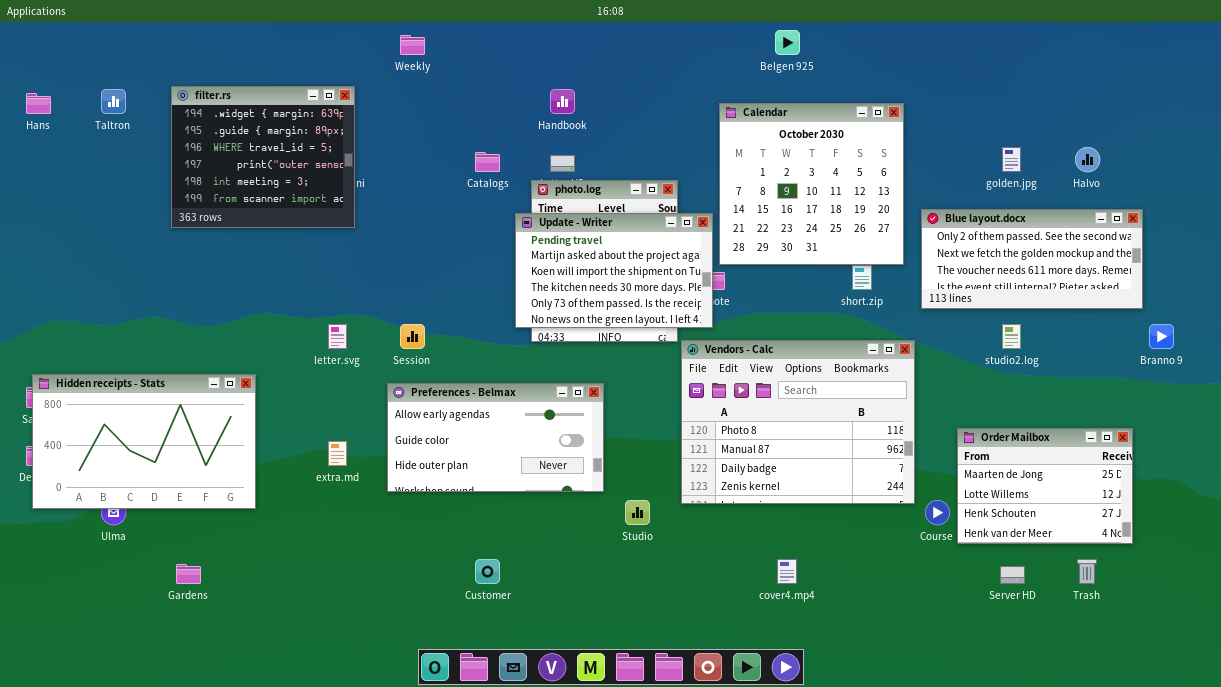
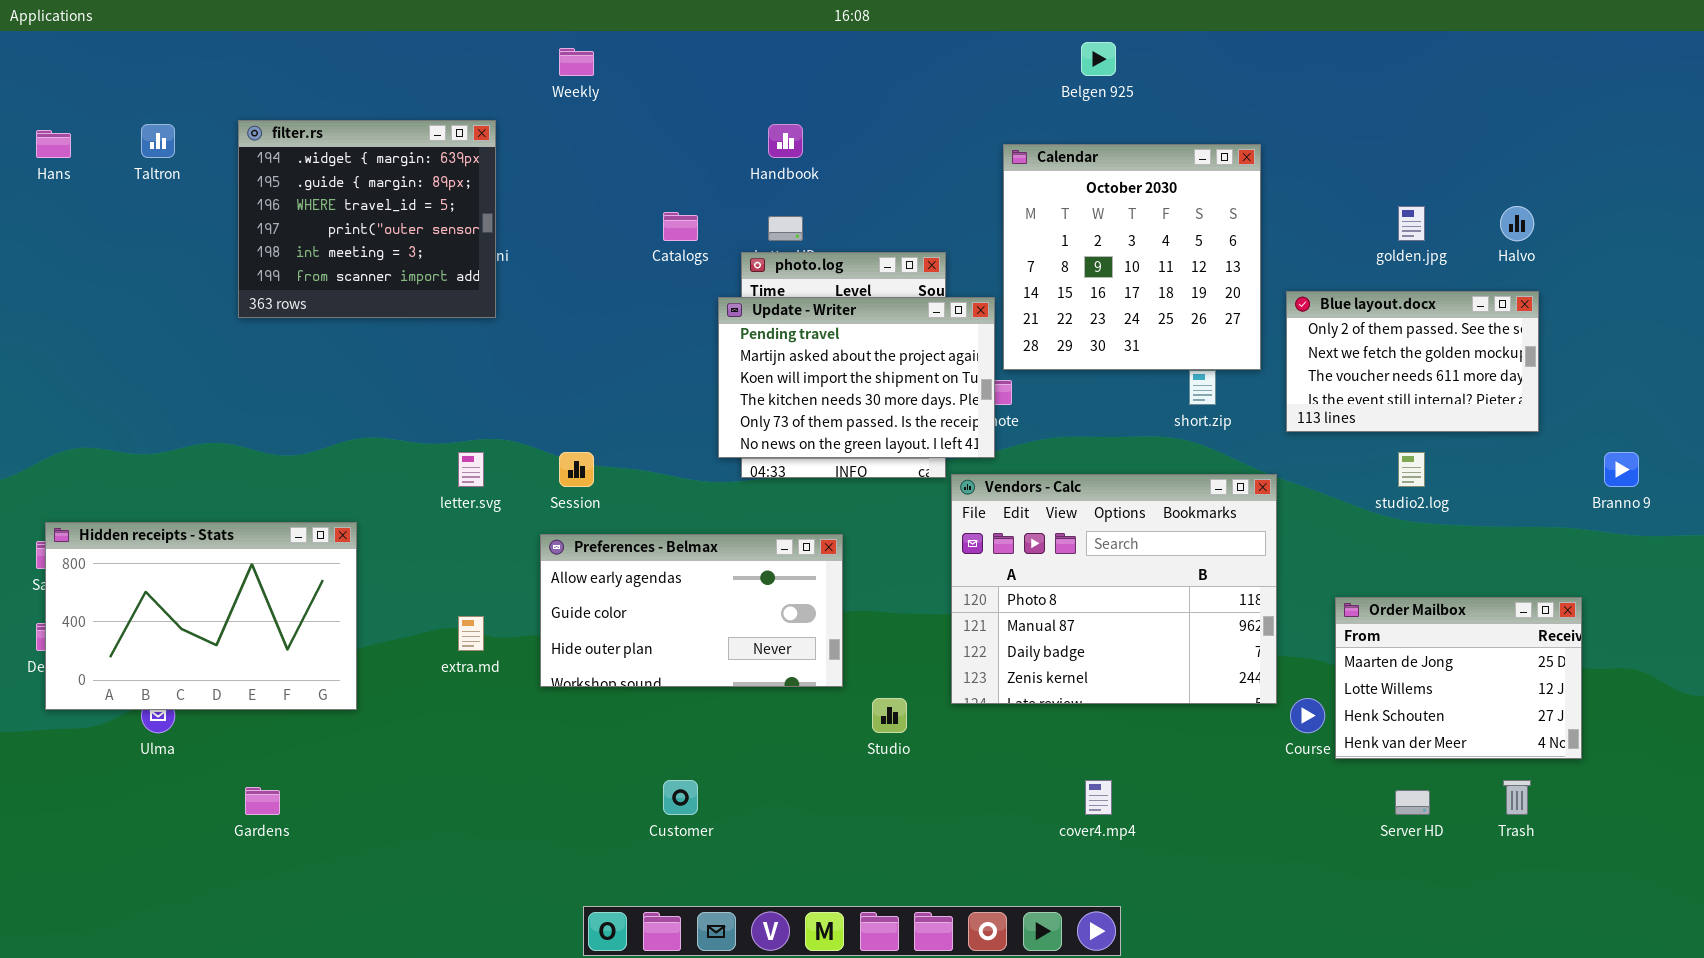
Blue layout.docx: [921,209,1143,309] -> [1286,291,1539,432], resized

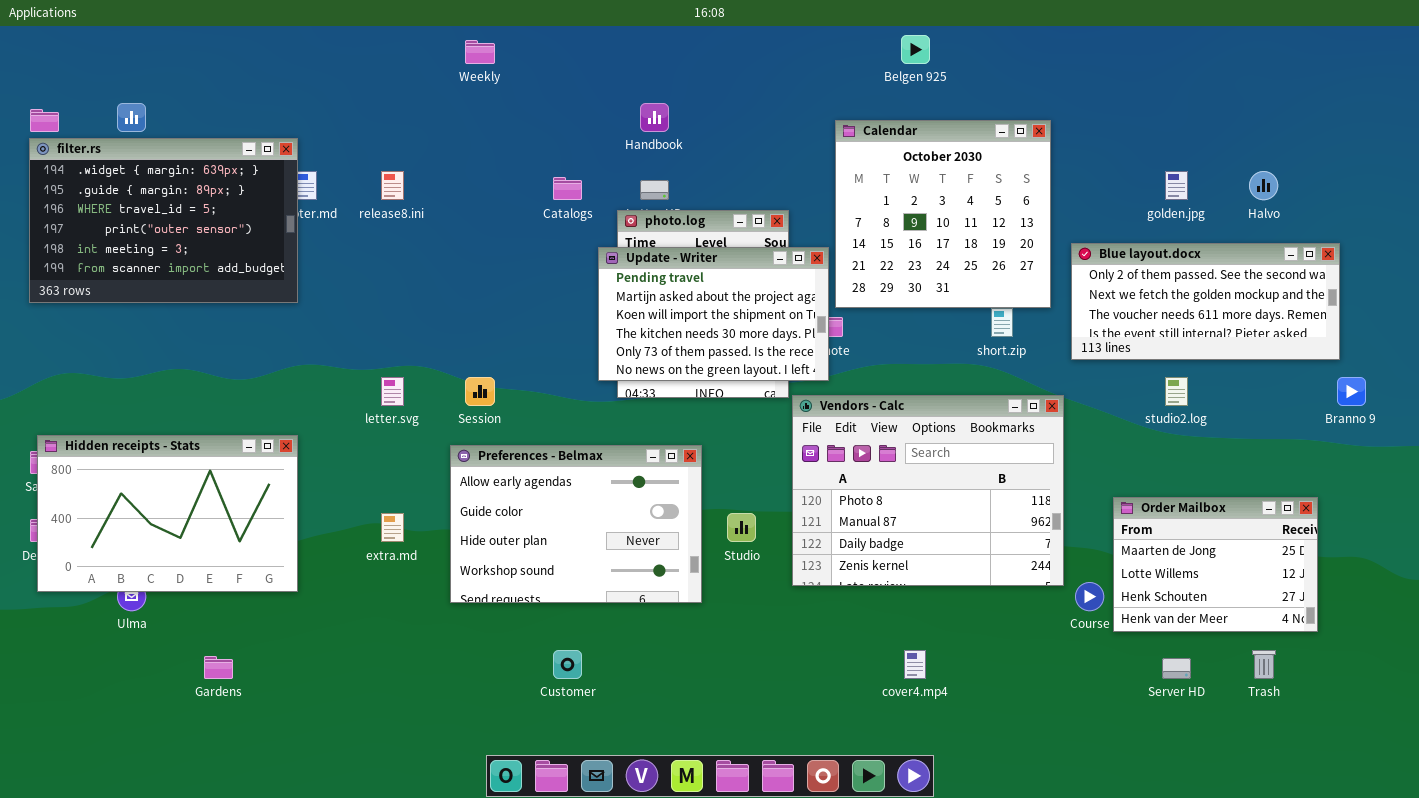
filter.rs: [238,120,496,318] -> [29,138,298,303], moved, resized
Blue layout.docx: [1286,291,1539,432] -> [1071,243,1340,360], resized
Preferences - Belmax: [540,534,843,687] -> [450,445,702,603], resized
Studio: [872,698,907,733] -> [727,513,756,542], moved

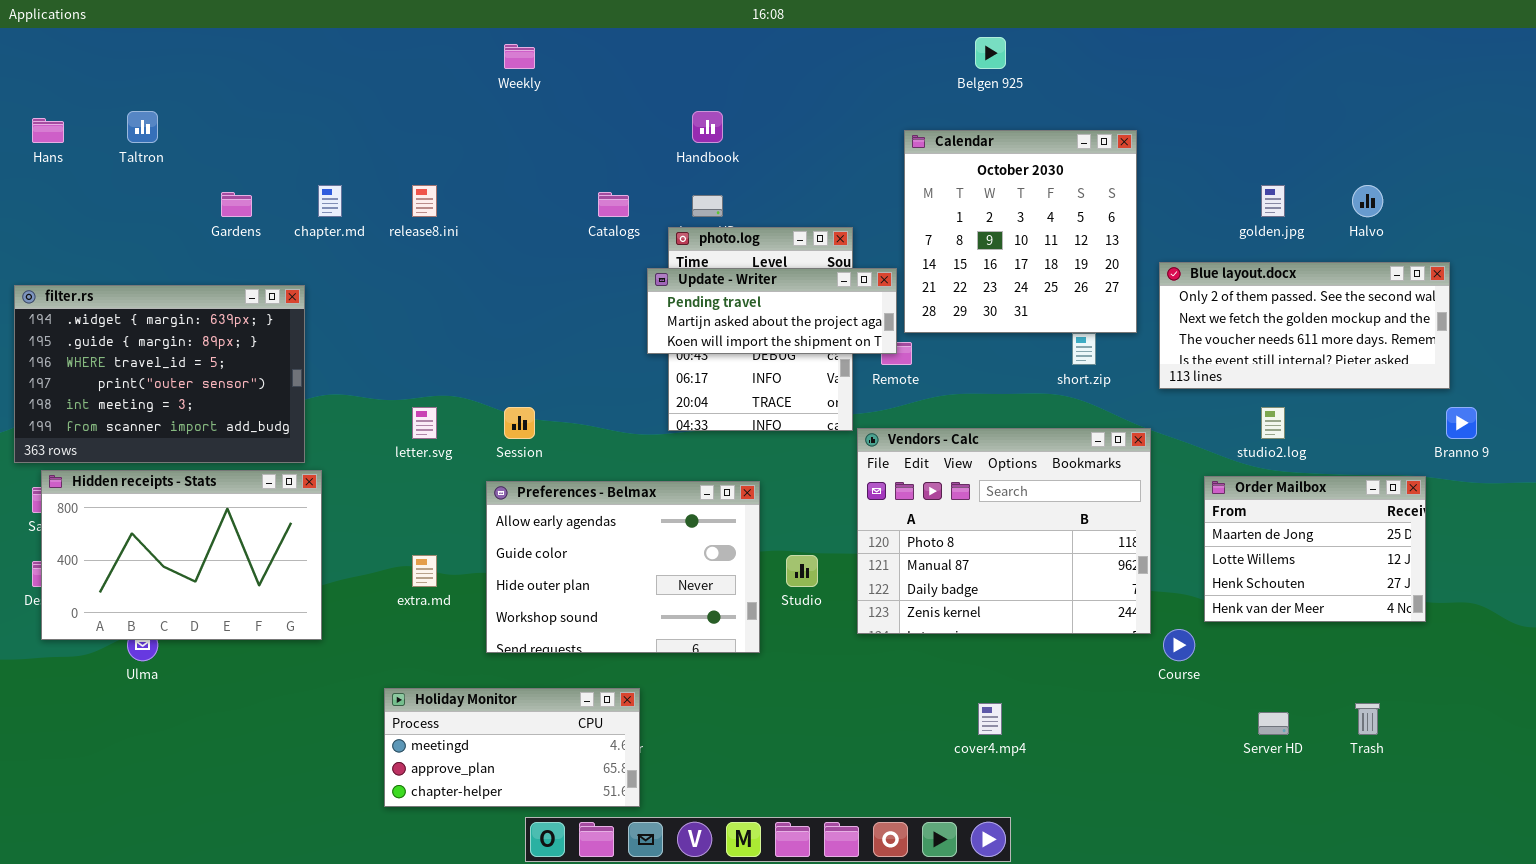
filter.rs: [29,138,298,303] -> [14,285,305,463], moved
Update - Writer: [598,247,829,381] -> [647,268,897,354], resized
Order Mailbox: [1113,497,1318,632] -> [1204,476,1426,622], moved
Holiday Monitor: none -> [384,688,640,807], opened
Gardens: [204,656,233,679] -> [221,192,252,217], moved

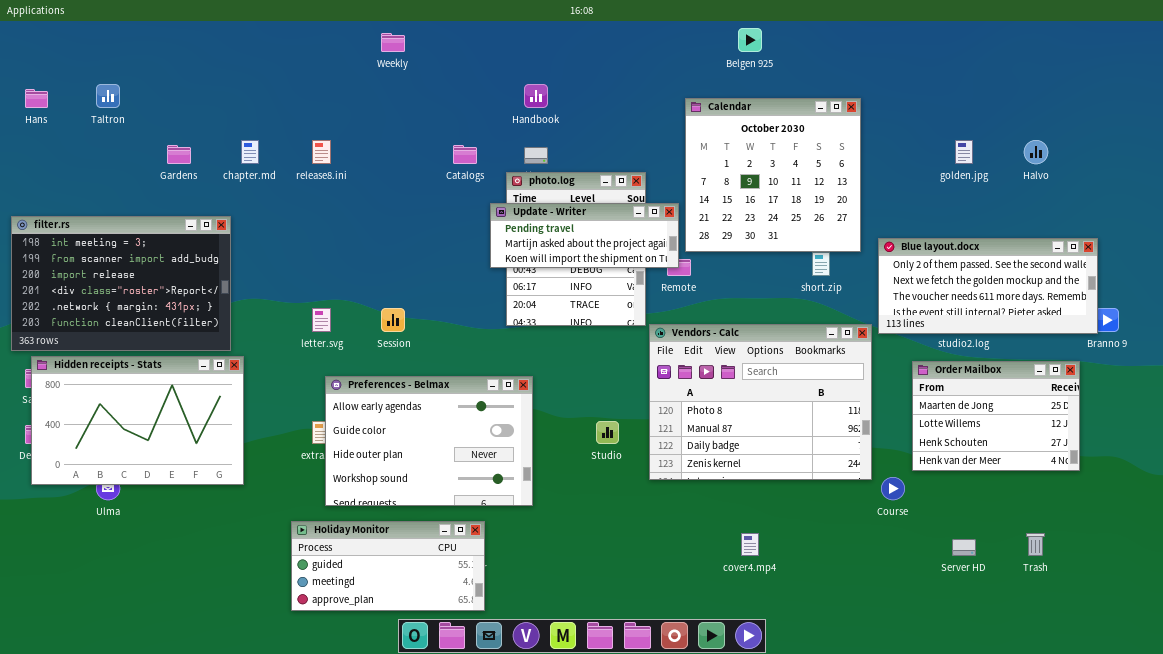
Blue layout.docx: [1159,262,1450,389] -> [878,238,1098,334], moved
filter.rs: [14,285,305,463] -> [11,216,231,351], scrolled down 4 rows
Preferences - Belmax: [486,481,760,653] -> [325,376,533,506], moved
Holiday Monitor: [384,688,640,807] -> [291,521,485,611], scrolled up 1 row

